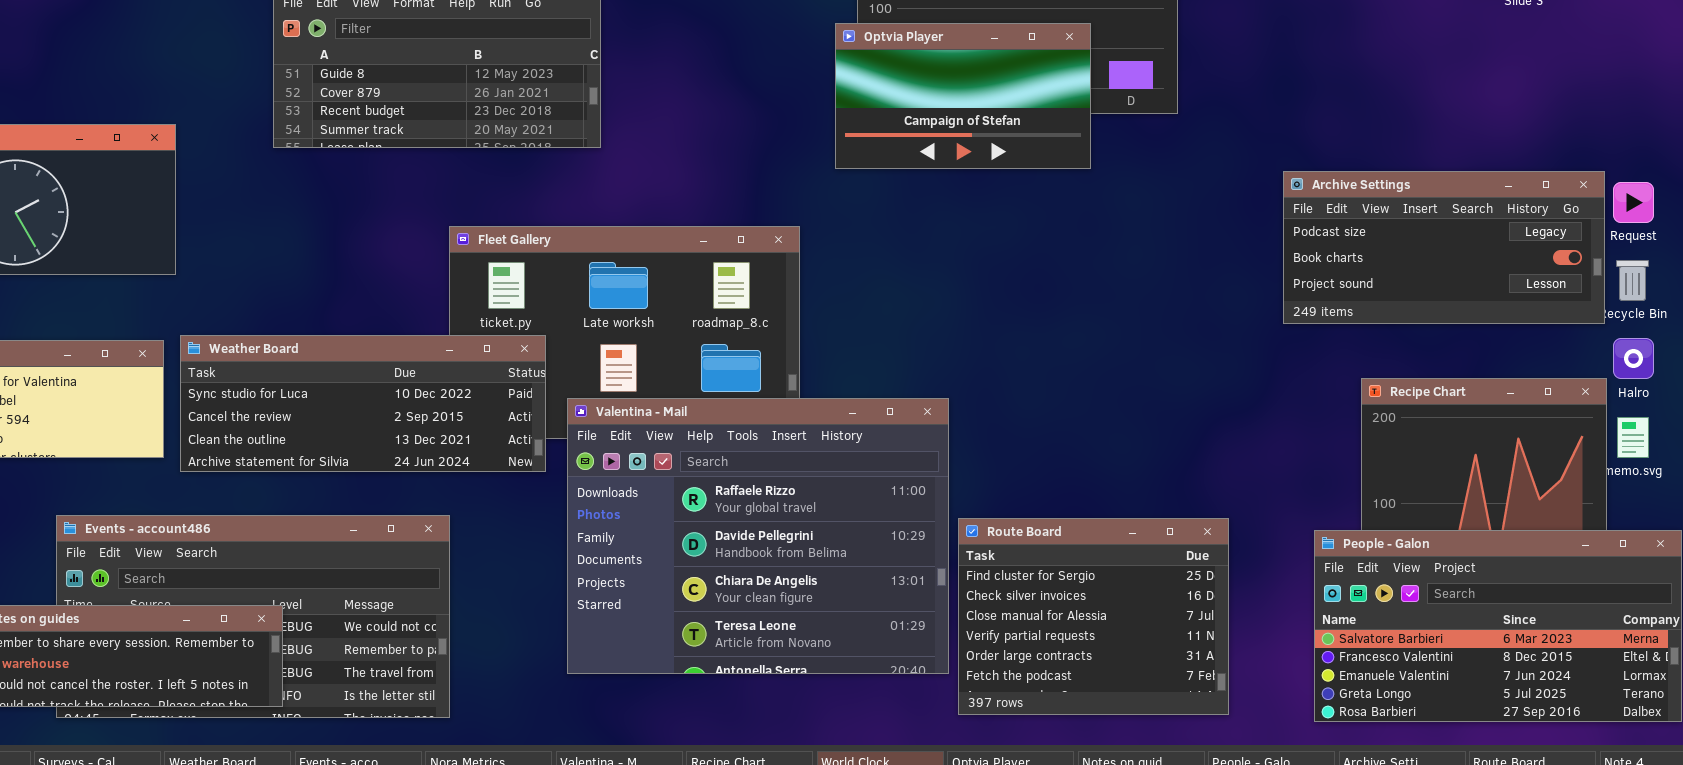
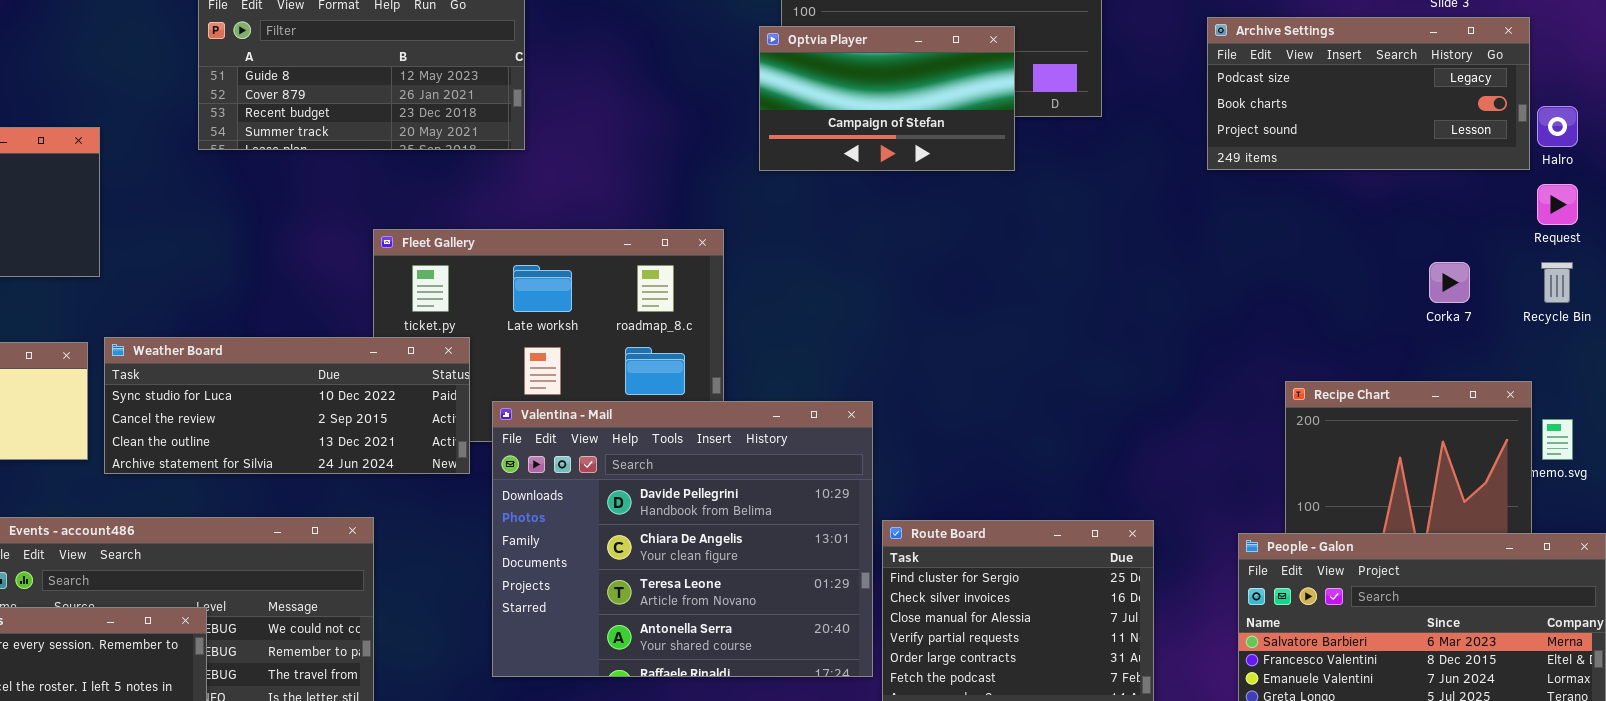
Archive Settings: [1283,171,1605,324] -> [1207,17,1530,170], moved
Halro: [1613,338,1654,379] -> [1537,106,1578,147], moved
Valentina - Mail: [567,398,949,674] -> [492,401,873,677], scrolled down 1 row

